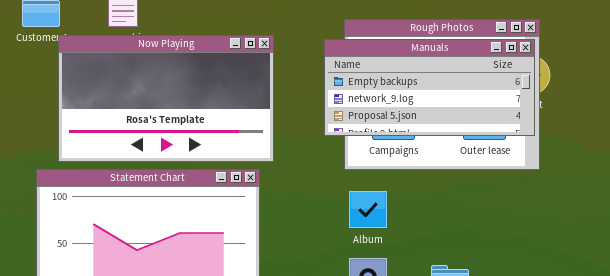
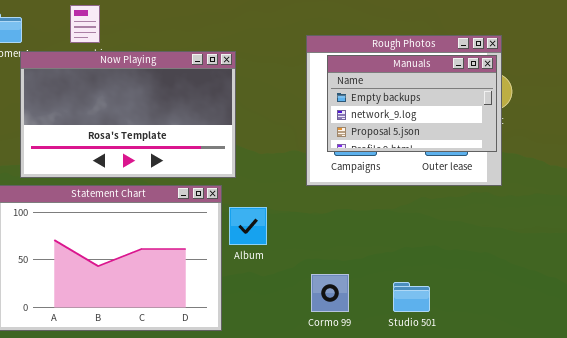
Manuals: [324,39,535,136] -> [327,55,497,152], resized
Album: [349,191,387,228] -> [229,207,267,245], moved

